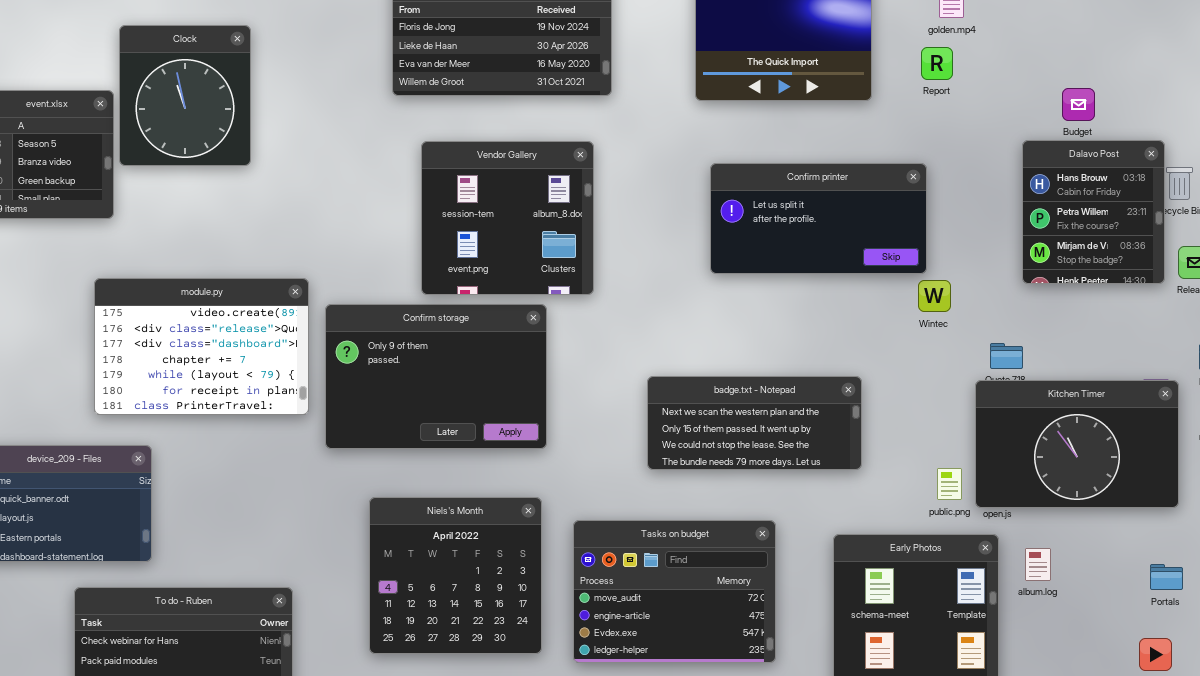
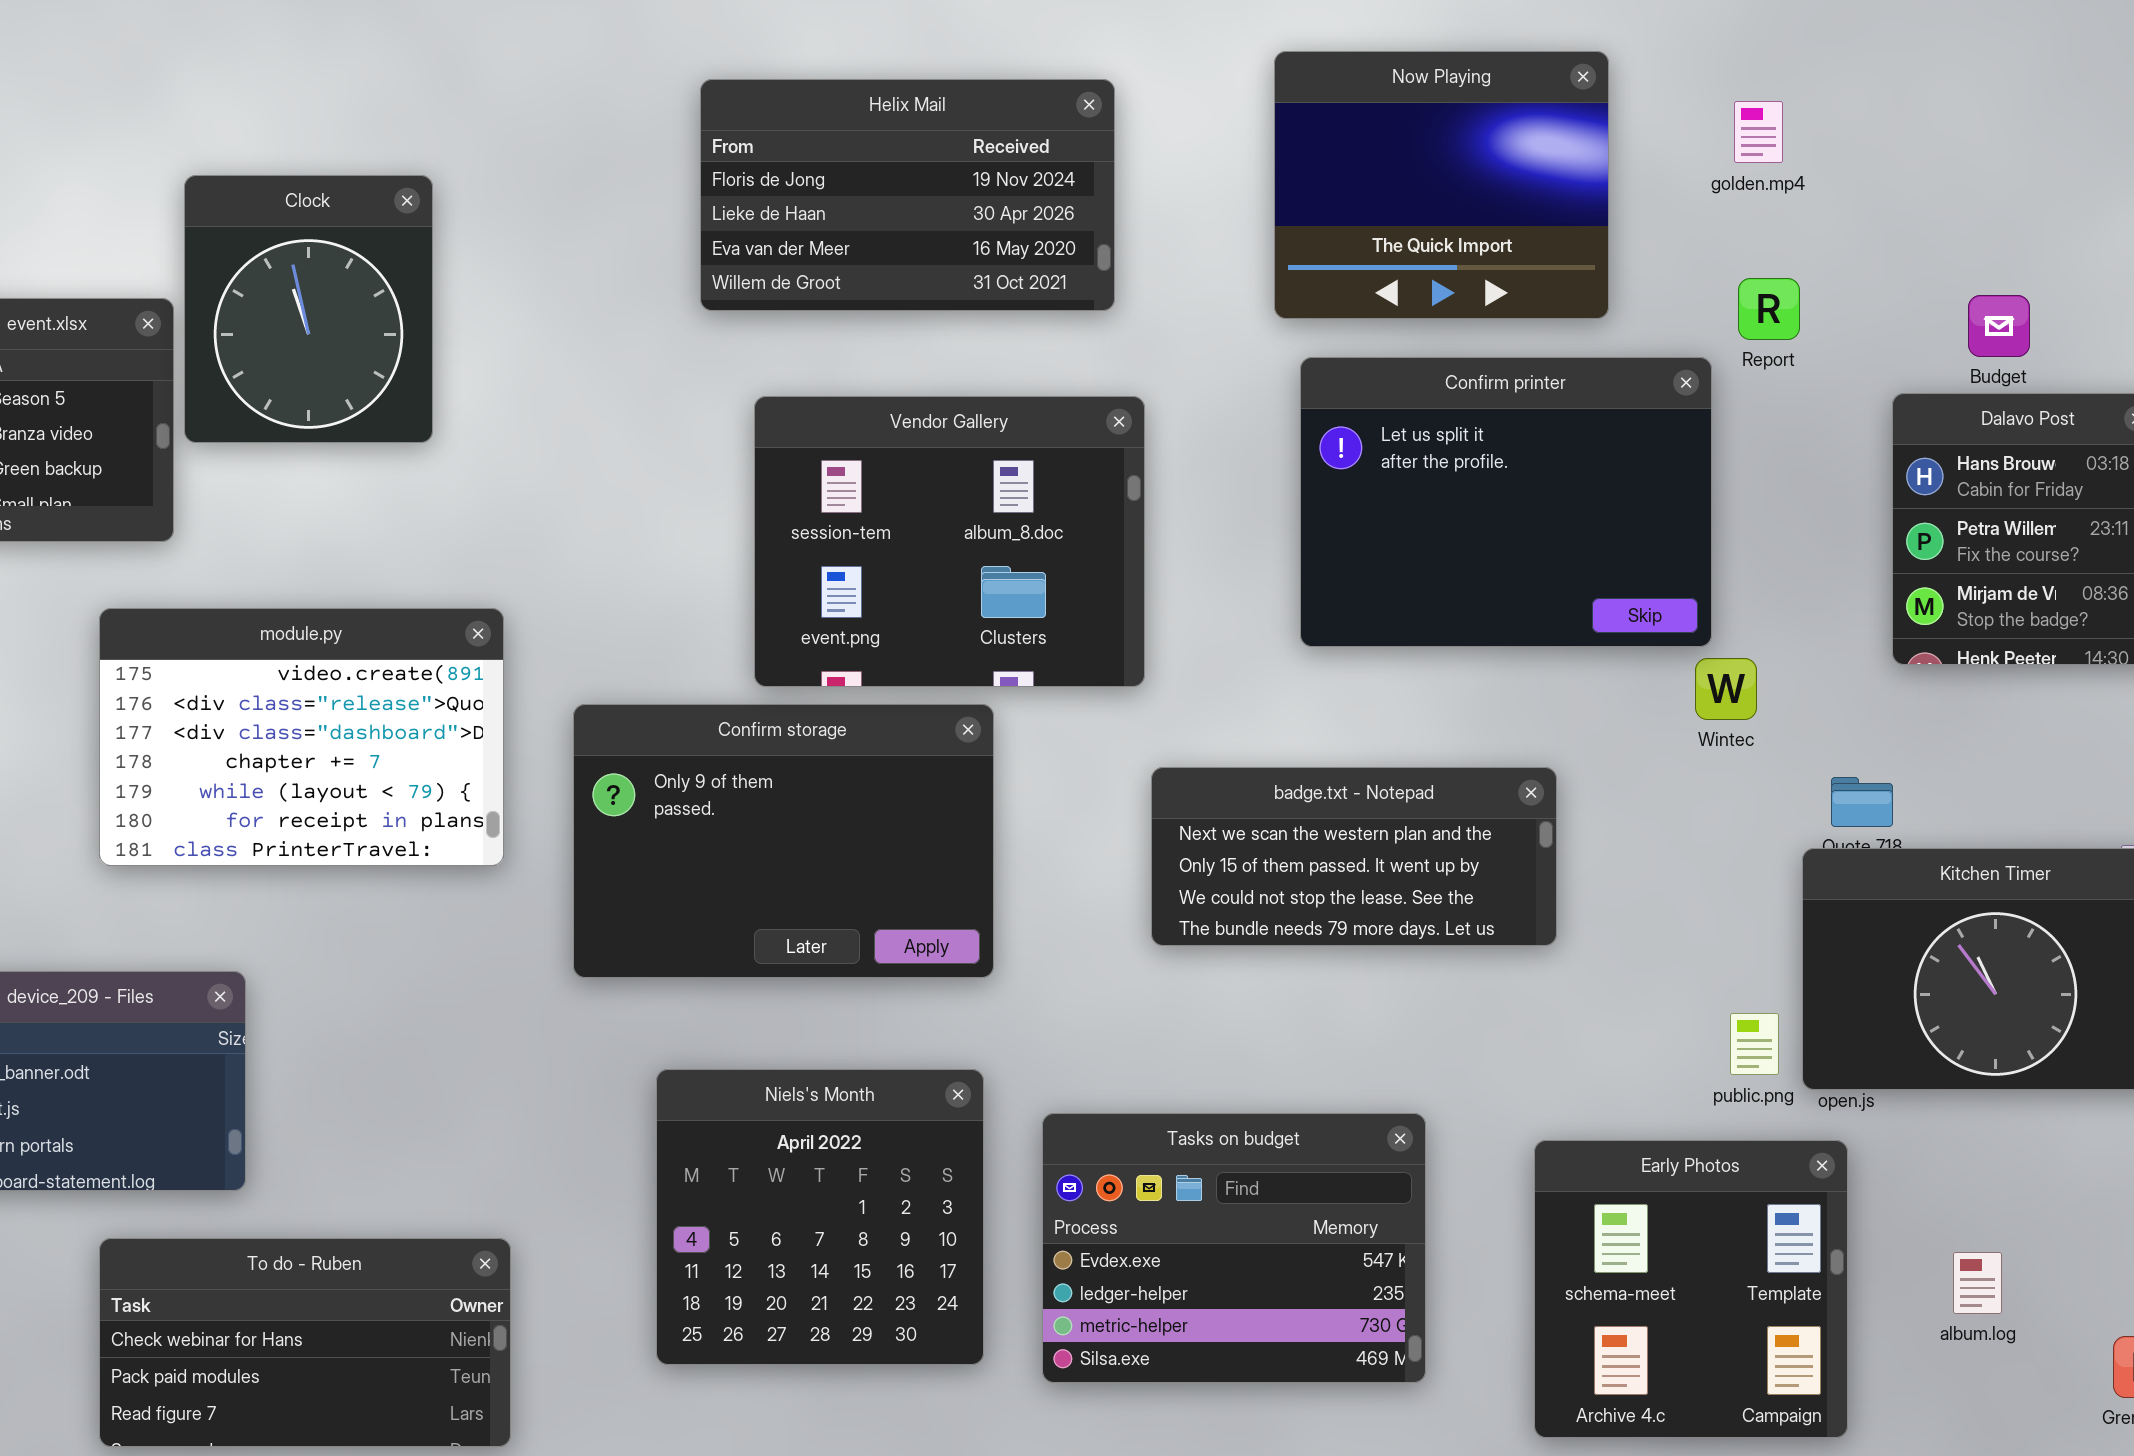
Report: [921,47,953,80] -> [1738,278,1800,340], moved
Vendor Gallery: [421,141,594,295] -> [754,396,1145,687], resized
Confirm printer: [710,163,927,274] -> [1300,357,1712,647], resized
module.py: [94,278,309,415] -> [99,608,504,866], moved
badge.txt - Notepad: [647,376,862,470] -> [1151,767,1557,946], moved
Tasks on budget: [573,520,776,663] -> [1042,1113,1426,1383], scrolled down 2 rows
album.log: [1025,548,1051,581] -> [1953,1252,2002,1314], moved

